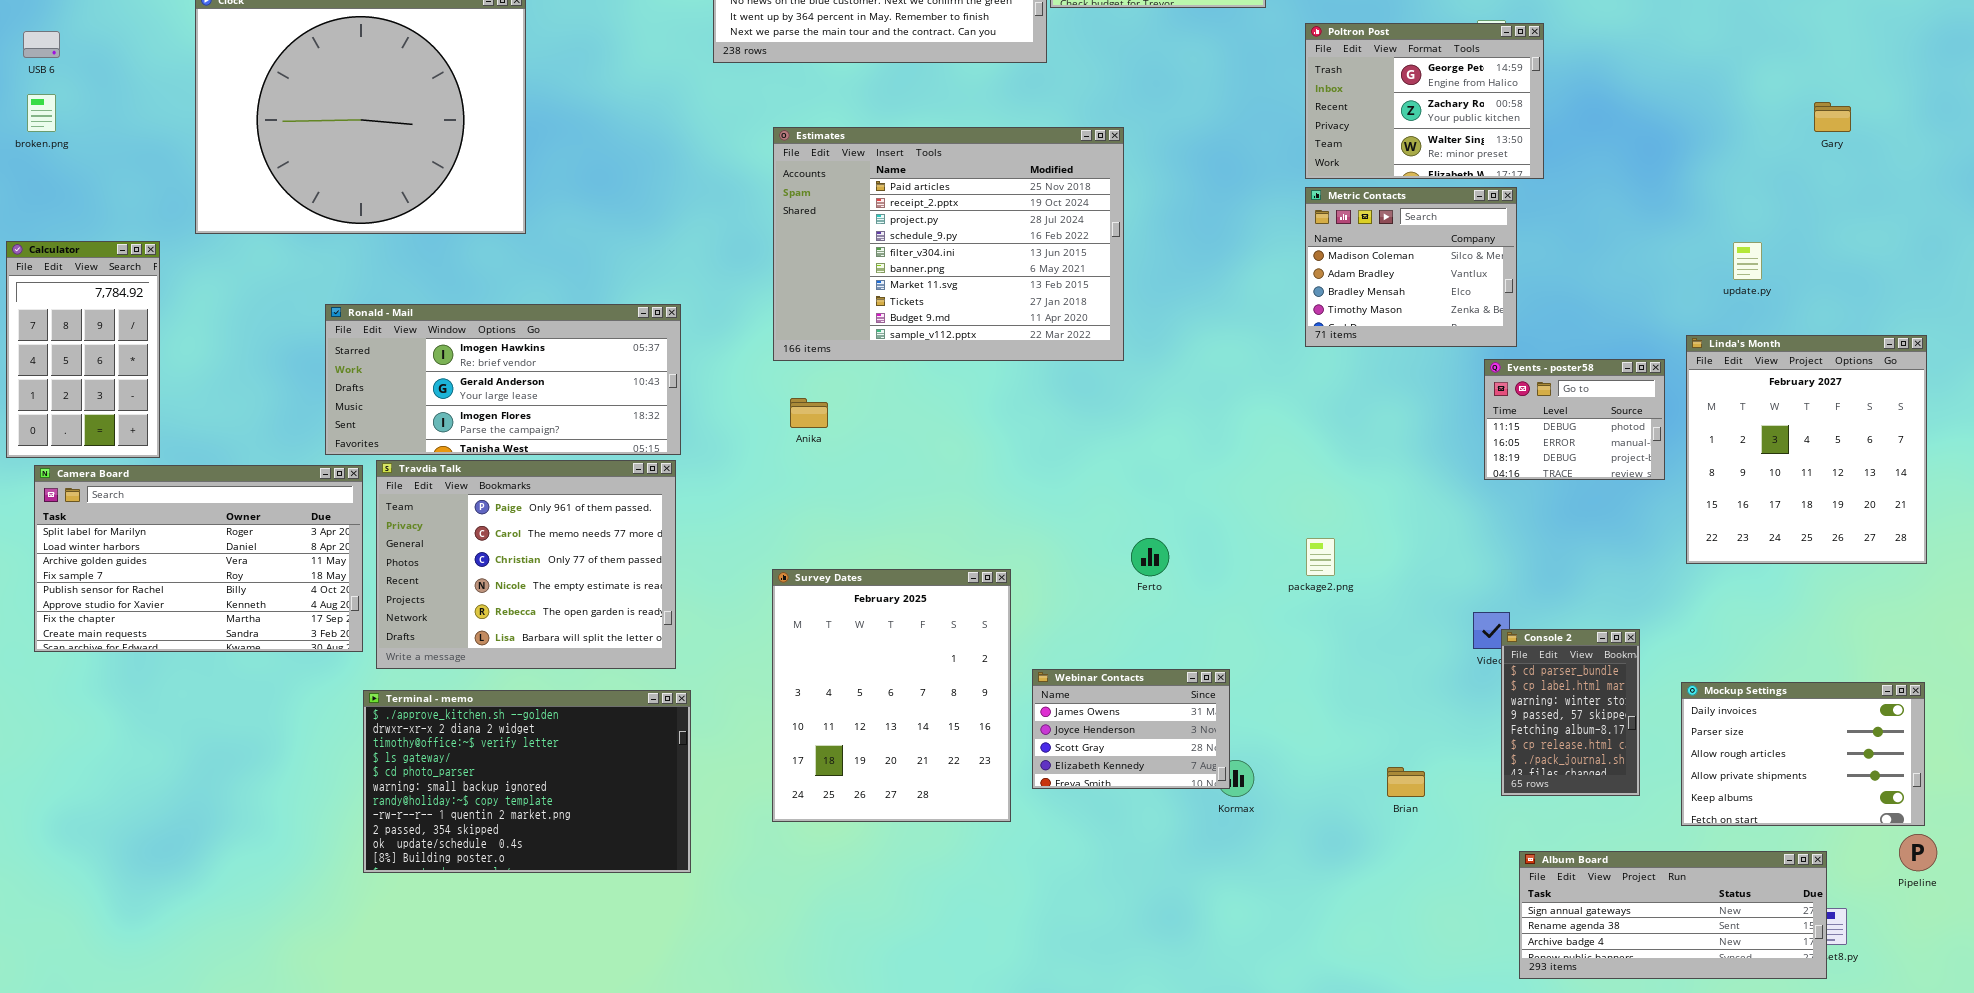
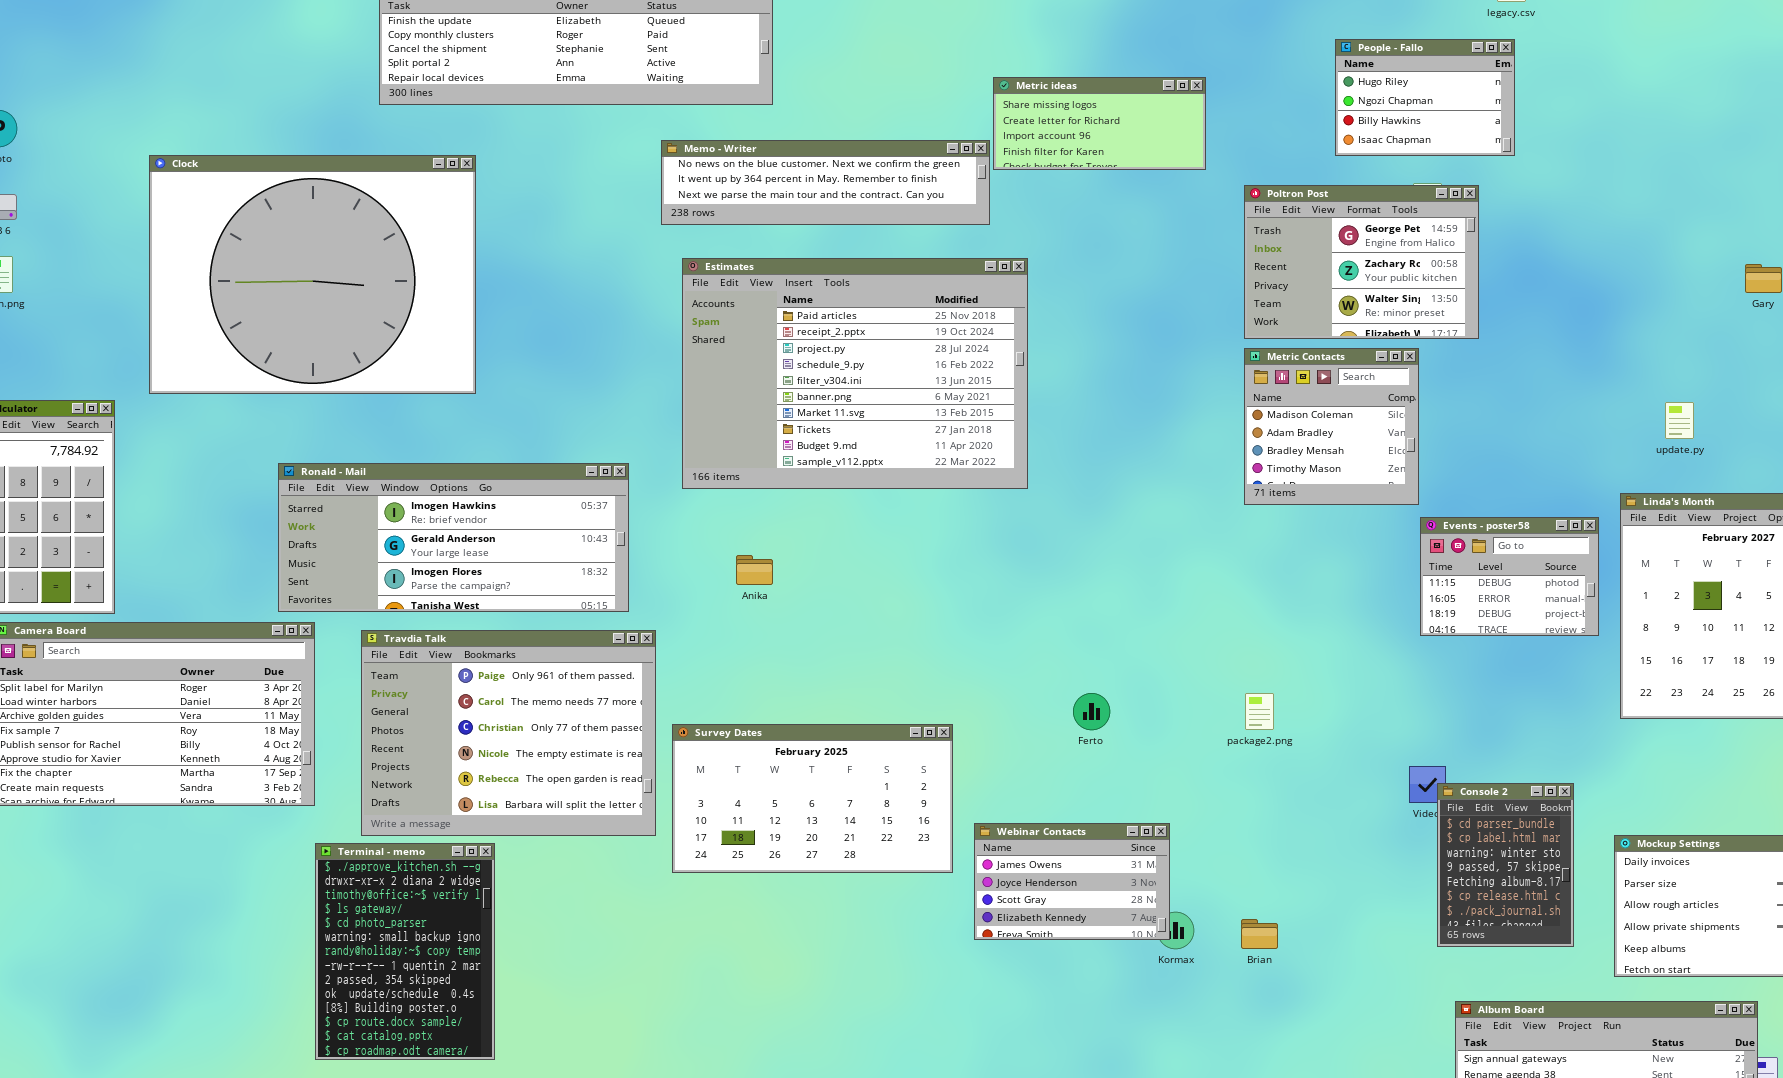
Estimates: [773,127,1124,361] -> [682,258,1028,489], moved
Metric Contacts: [1305,187,1517,347] -> [1244,348,1419,505], resized
Travdia Talk: [376,460,676,669] -> [361,630,656,836], moved
Survey Dates: [772,569,1011,822] -> [672,724,953,873], resized
Terminal - memo: [363,690,691,873] -> [315,843,495,1060], resized
Brian: [1387,767,1425,797] -> [1241,919,1278,949], moved

